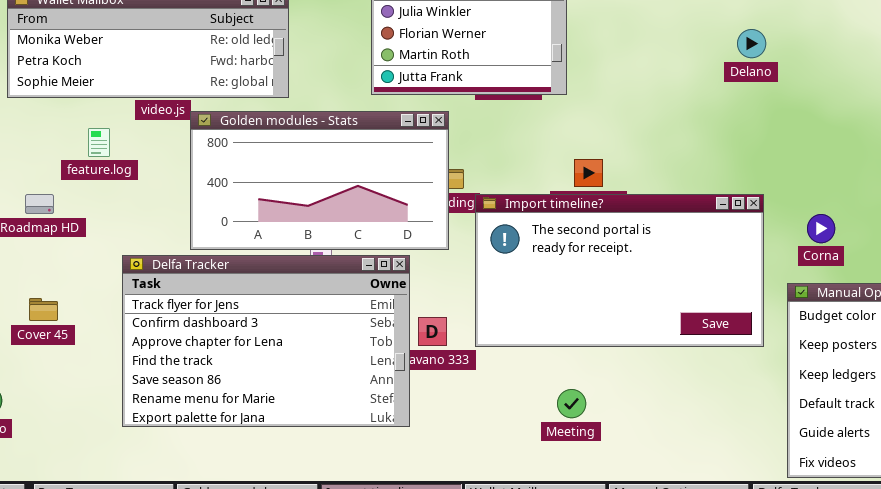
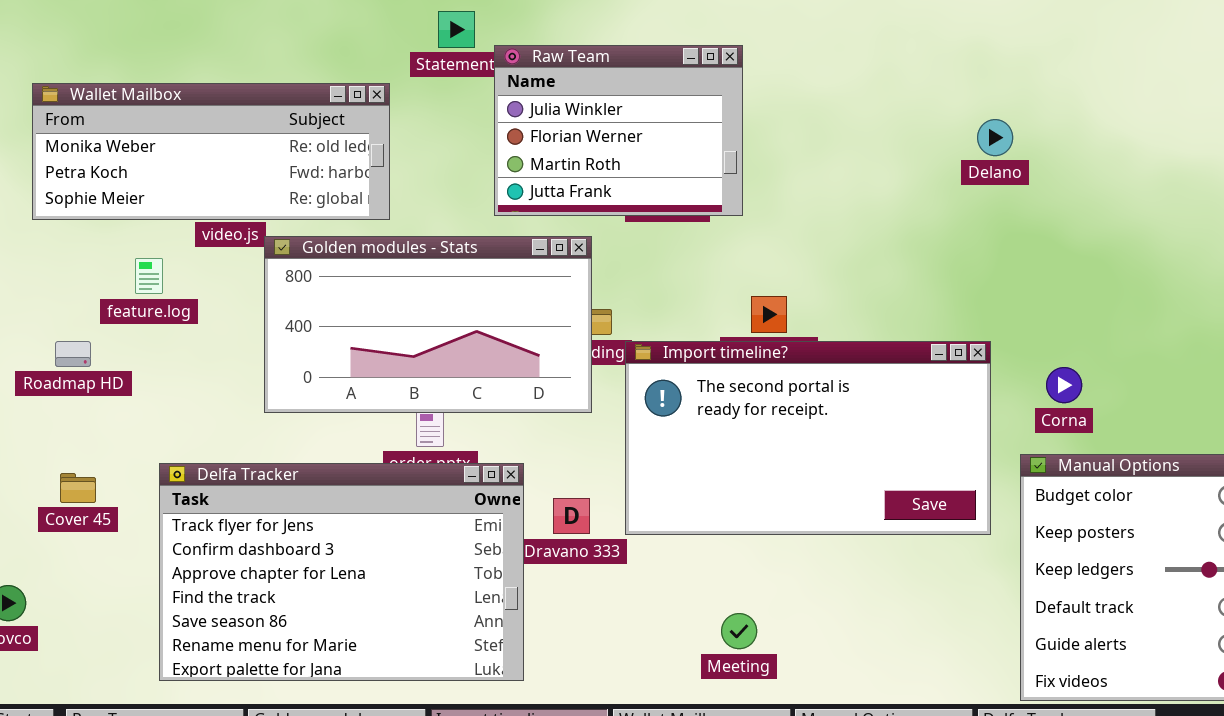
Delano: [737,29,766,58] -> [977,119,1013,156], moved
Delfa Tracker: [122,255,410,427] -> [159,463,524,681], moved
Meeting: [557,389,586,418] -> [721,613,757,649], moved

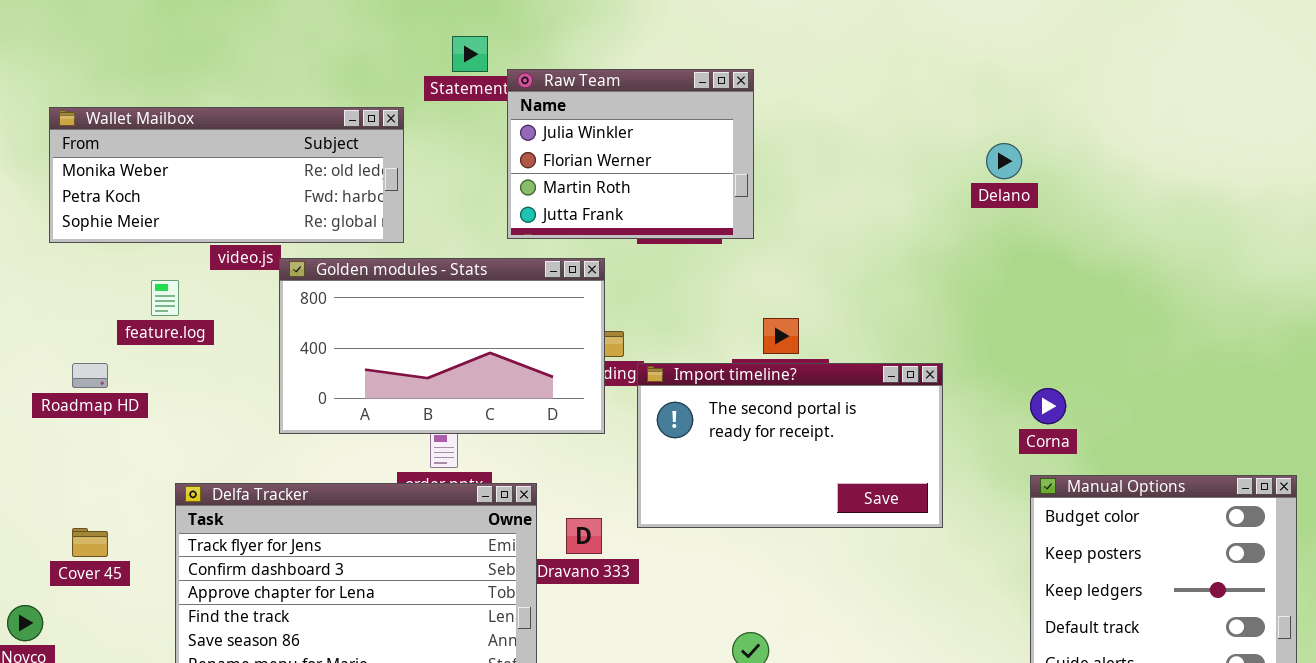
Import timeline?: [625,341,991,535] -> [637,363,943,528], resized
Corna: [1046,367,1082,403] -> [1030,388,1066,424], moved
Cover 45: [60,473,96,503] -> [72,528,108,557], moved

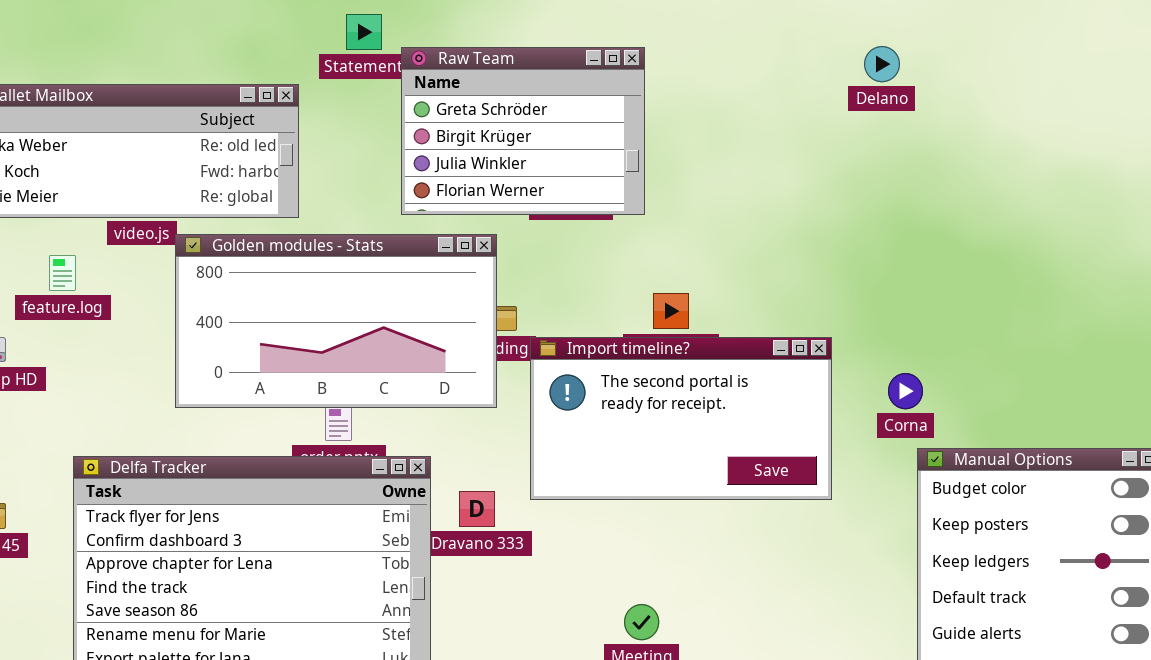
Raw Team: [507,69,754,239] -> [401,47,645,215], scrolled up 2 rows
Delano: [986,143,1022,179] -> [864,46,900,82], moved
Corna: [1030,388,1066,424] -> [888,373,923,409], moved

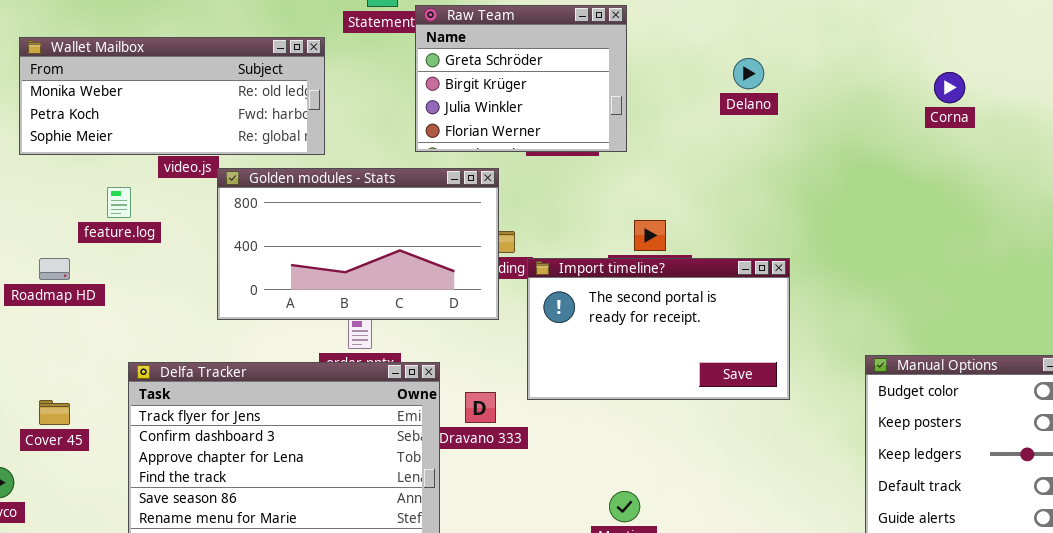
Delano: [864,46,900,82] -> [733,58,764,89], moved
Corna: [888,373,923,409] -> [934,72,965,103], moved

